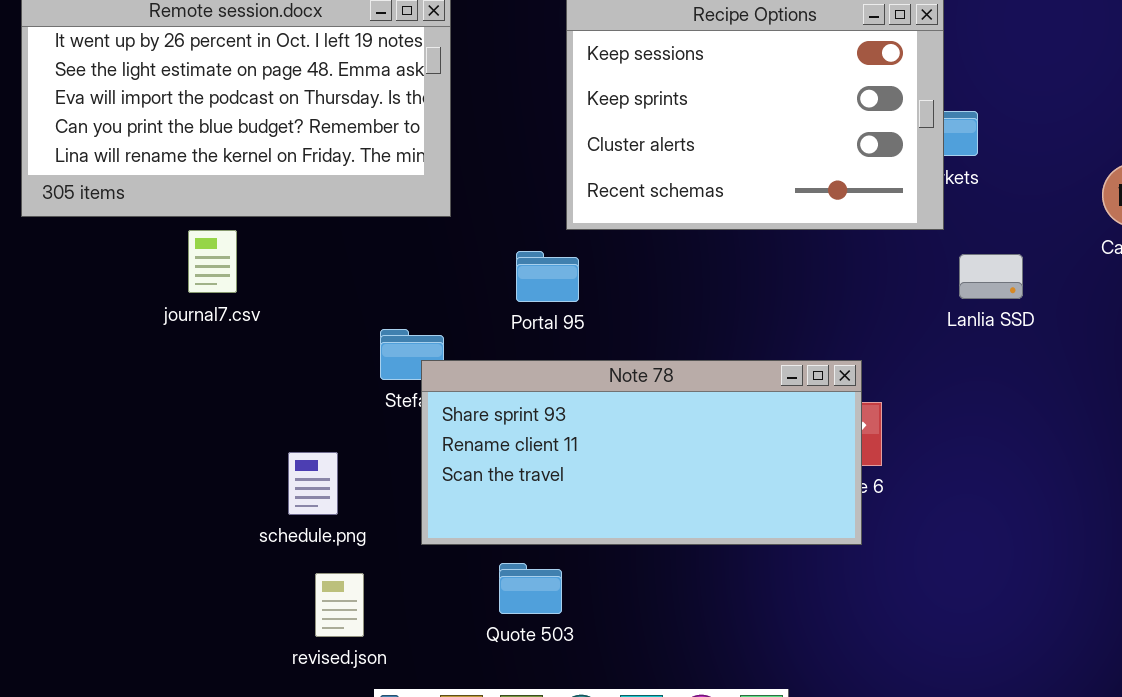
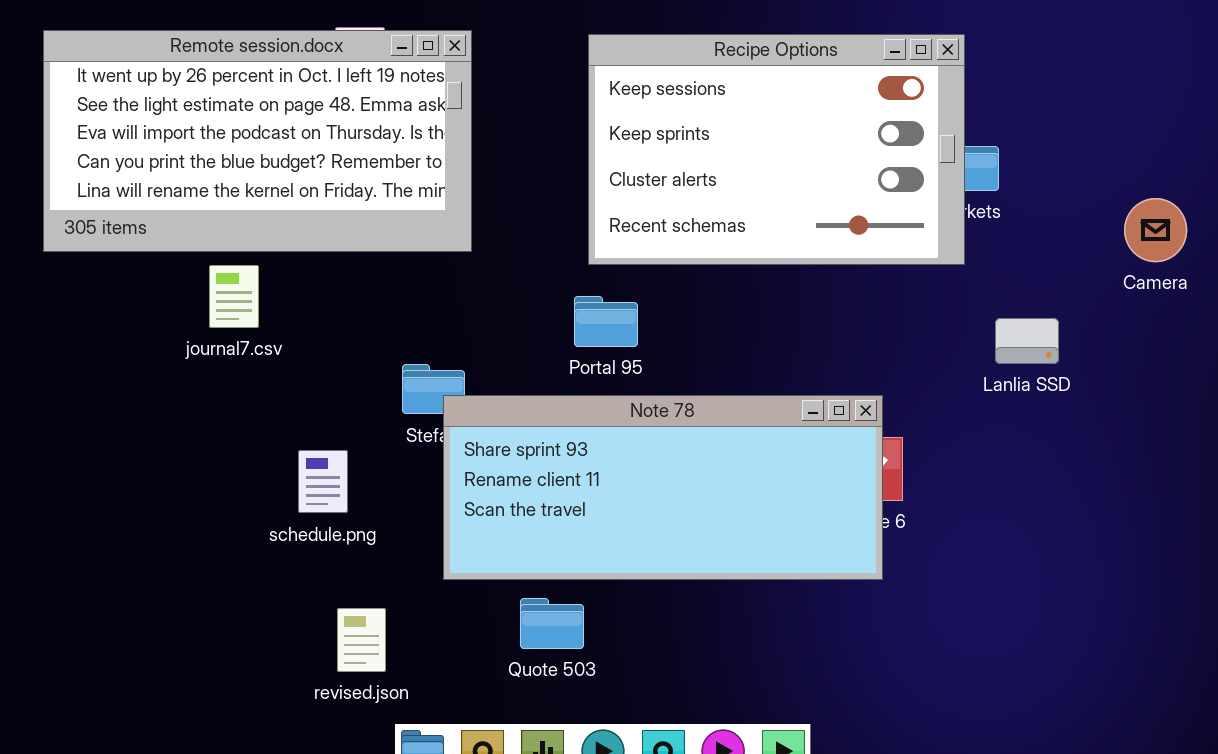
Portal 95: [516,251,579,302] -> [574,296,638,347], moved
Lanlia SSD: [959,254,1023,299] -> [995,318,1059,364], moved
schedule.png: [288,452,338,515] -> [298,450,348,513], moved

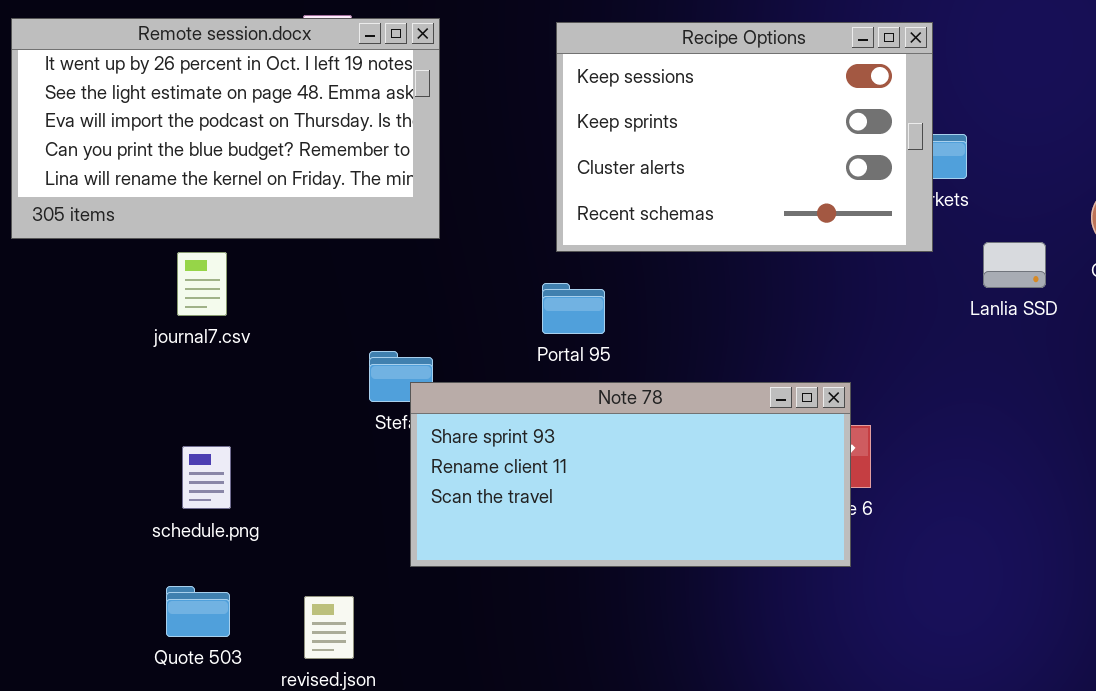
Lanlia SSD: [995,318,1059,364] -> [983,242,1046,288], moved
schedule.png: [298,450,348,513] -> [182,446,231,509], moved
Quote 503: [520,598,584,649] -> [166,586,230,637], moved

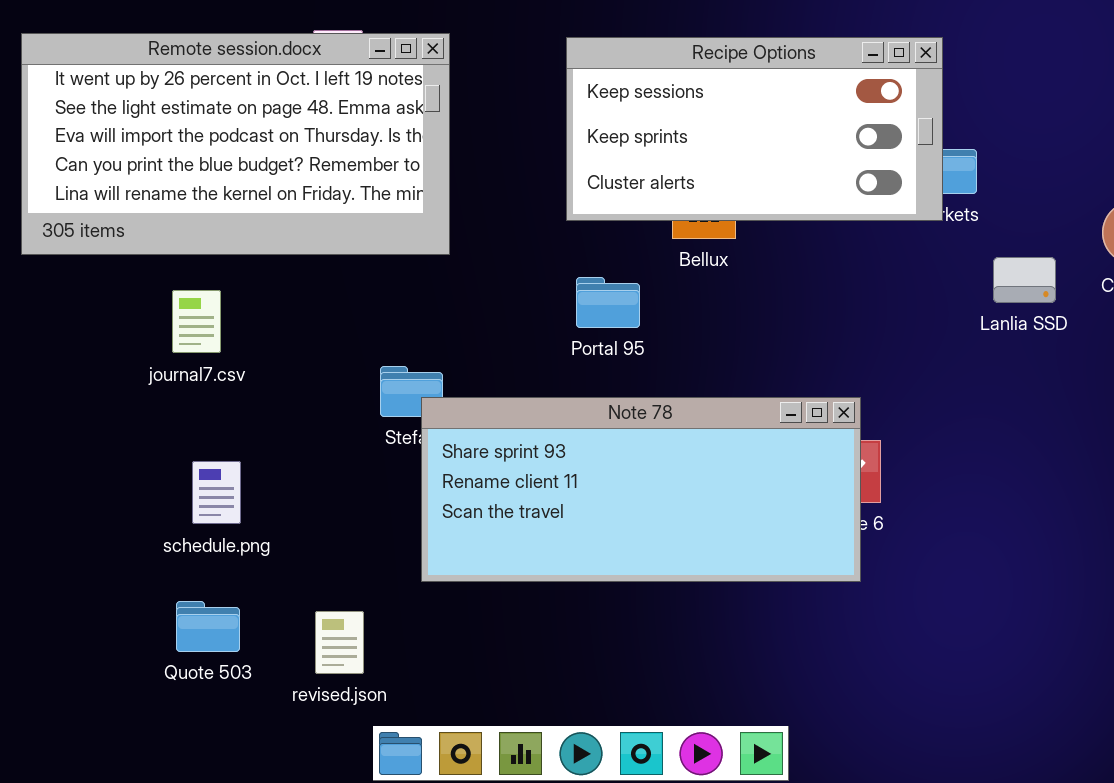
Recipe Options: [556,22,933,252] -> [566,37,943,221], resized
journal7.csv: [177,252,227,316] -> [172,290,221,353], moved
Portal 95: [542,283,605,334] -> [576,277,640,328], moved

